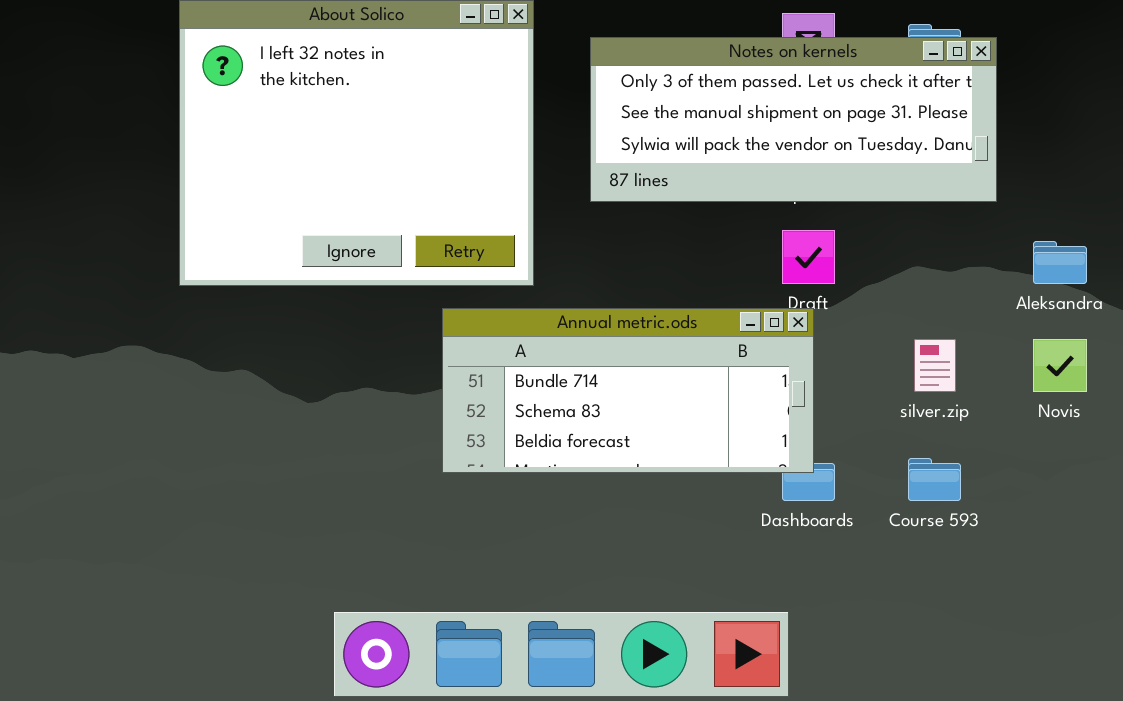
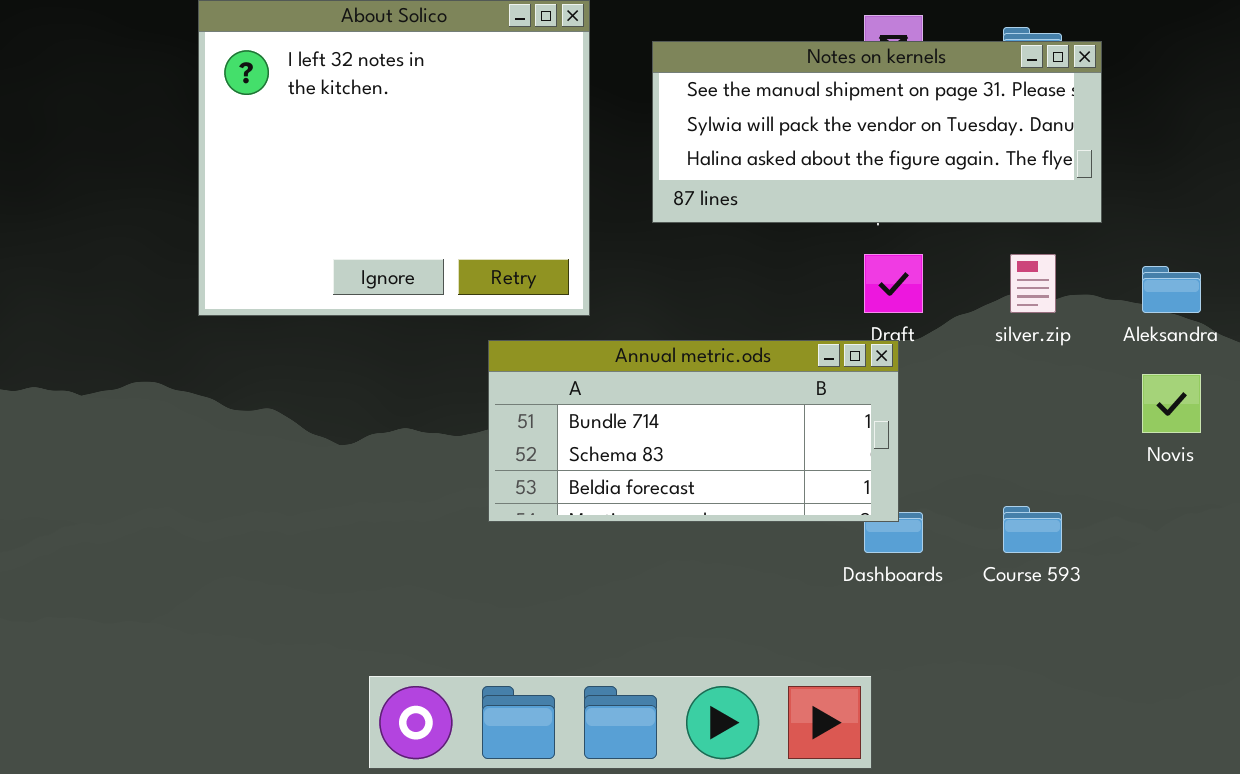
Notes on kernels: [590,37,997,202] -> [652,41,1102,223], scrolled down 1 row
silver.zip: [914,339,956,392] -> [1010,254,1056,313], moved

